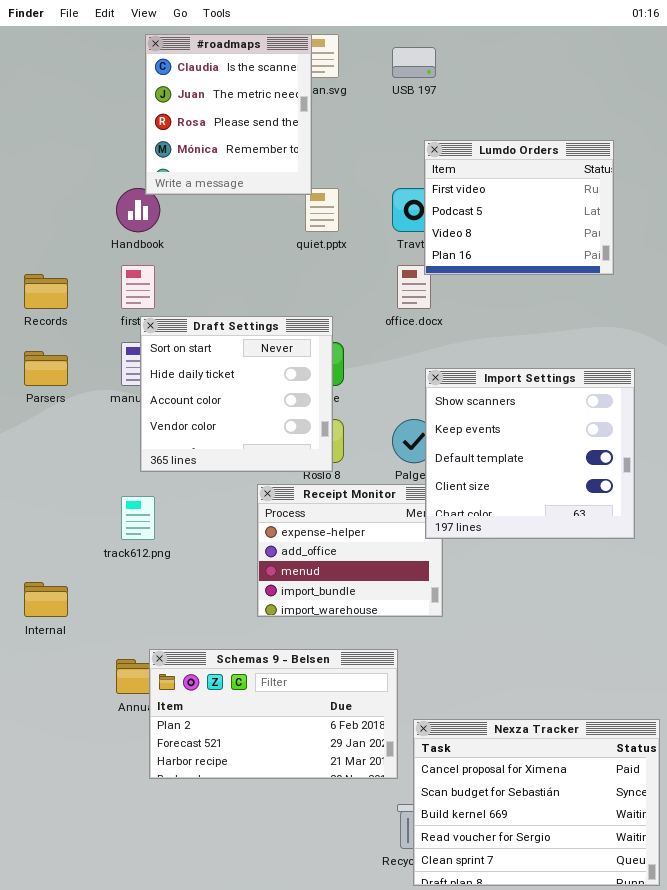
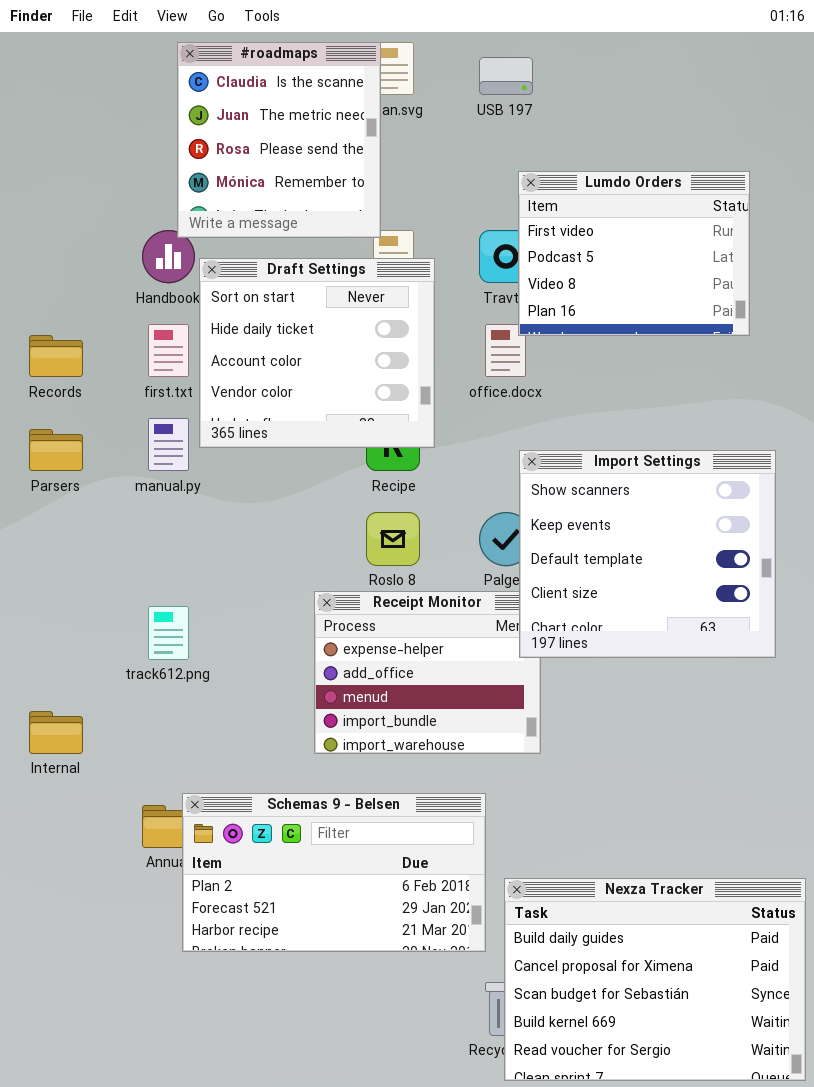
Draft Settings: [140,316,333,472] -> [199,258,435,448], moved
Nexza Tracker: [413,719,660,886] -> [504,878,806,1081], scrolled up 1 row

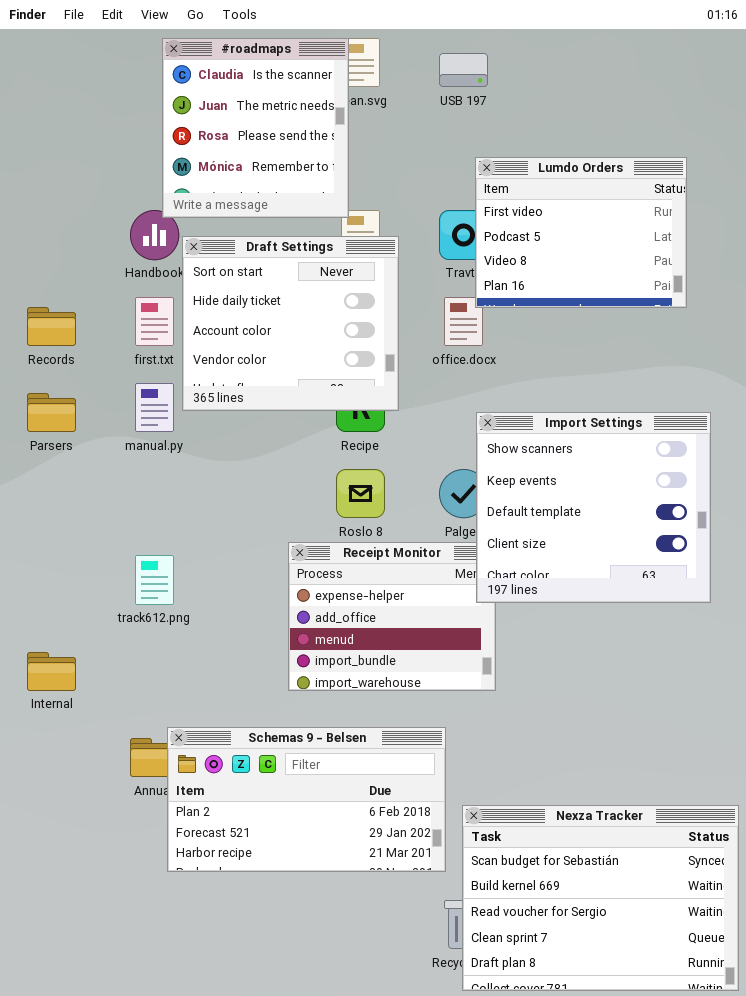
Nexza Tracker: [504,878,806,1081] -> [462,805,739,991], scrolled down 2 rows

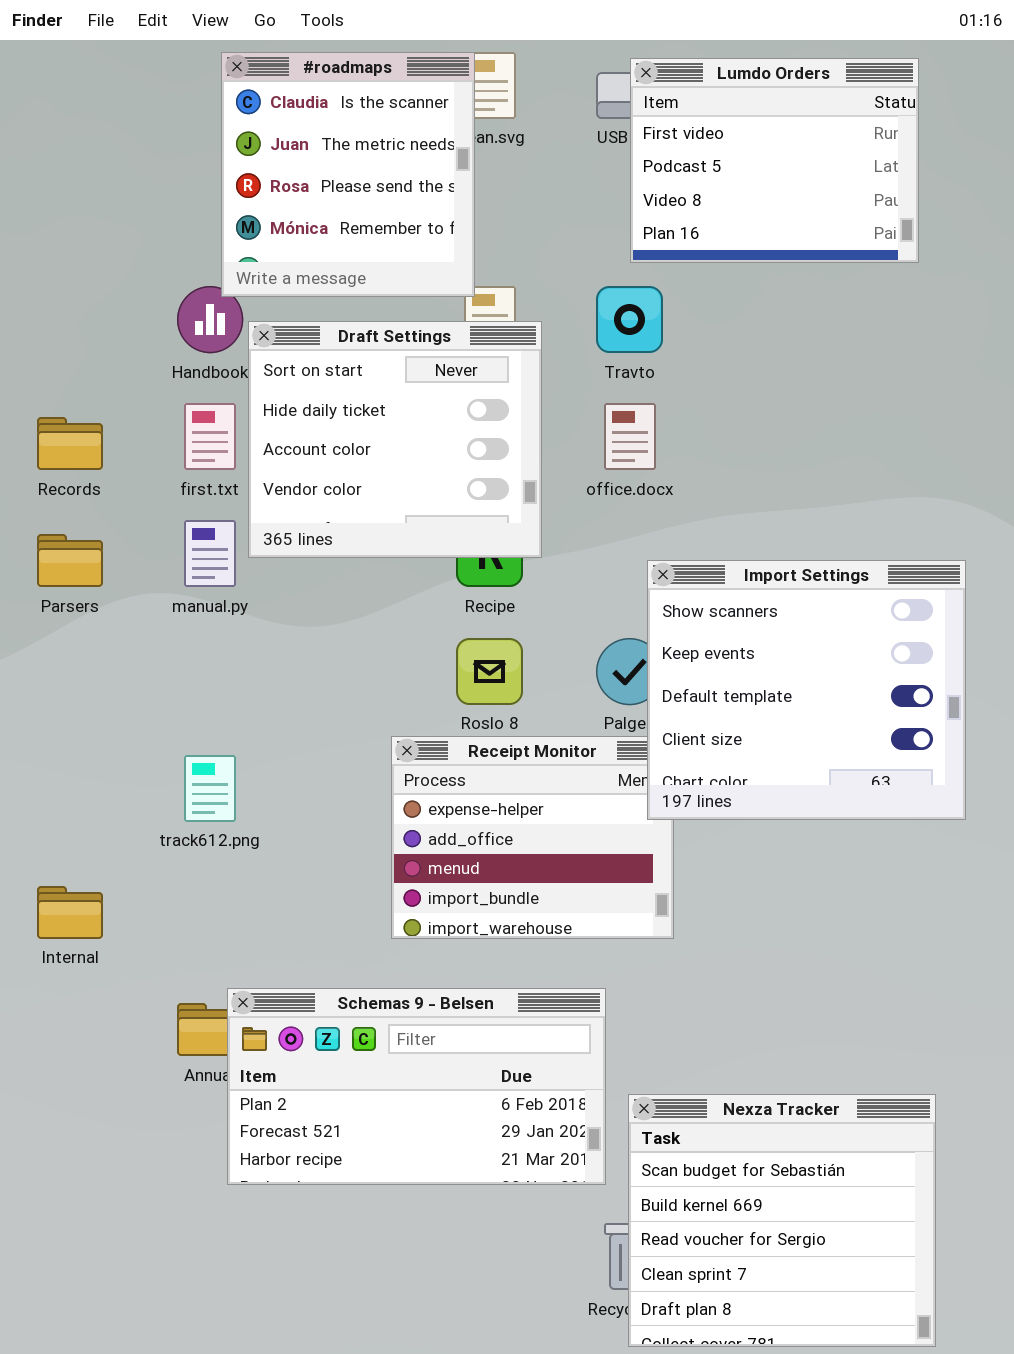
Lumdo Orders: [475,157,687,308] -> [630,58,919,263], moved
Nexza Tracker: [462,805,739,991] -> [628,1094,936,1347], resized

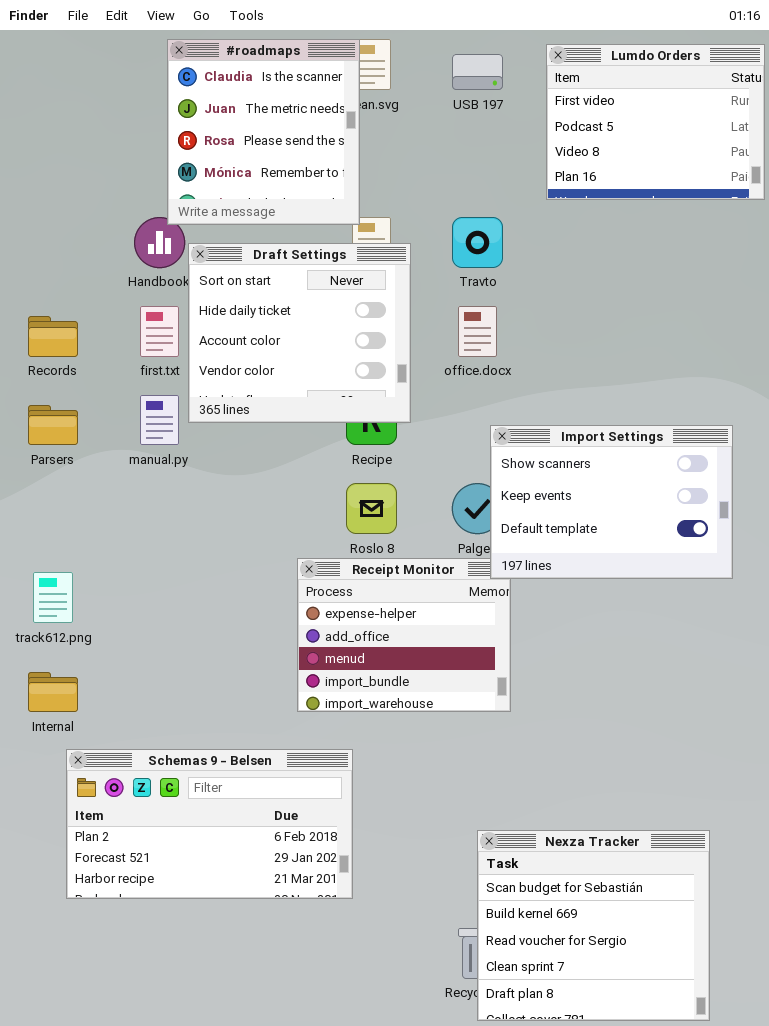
Lumdo Orders: [630,58,919,263] -> [546,44,765,200], moved
Import Settings: [647,560,966,820] -> [490,425,733,579], resized
track612.png: [184,755,236,822] -> [33,572,73,623], moved
Schemas 9 - Belsen: [227,988,606,1185] -> [66,749,353,899], moved

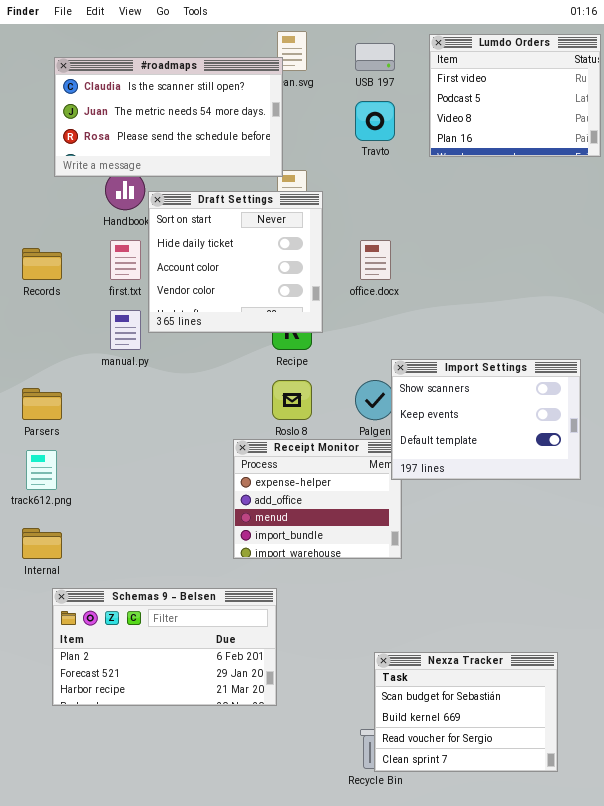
#roadmaps: [167,39,360,225] -> [54,57,283,177], resized
Travto: [452,217,503,268] -> [355,101,395,141], moved
Parsers: [28,405,78,445] -> [22,388,62,420], moved
Import Settings: [490,425,733,579] -> [391,359,581,480], moved
Nexza Tracker: [477,830,710,1021] -> [374,652,558,772], resized

